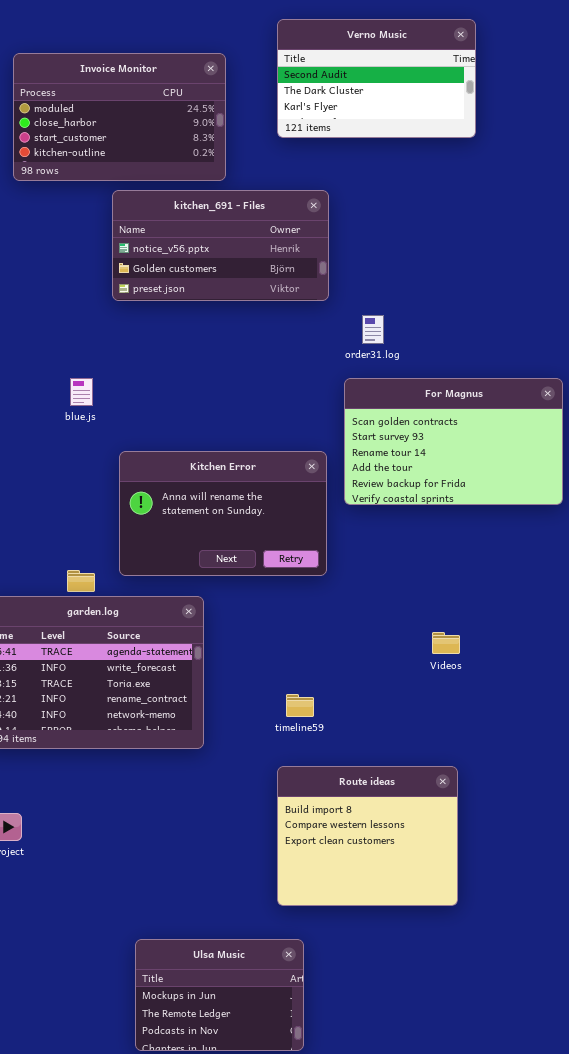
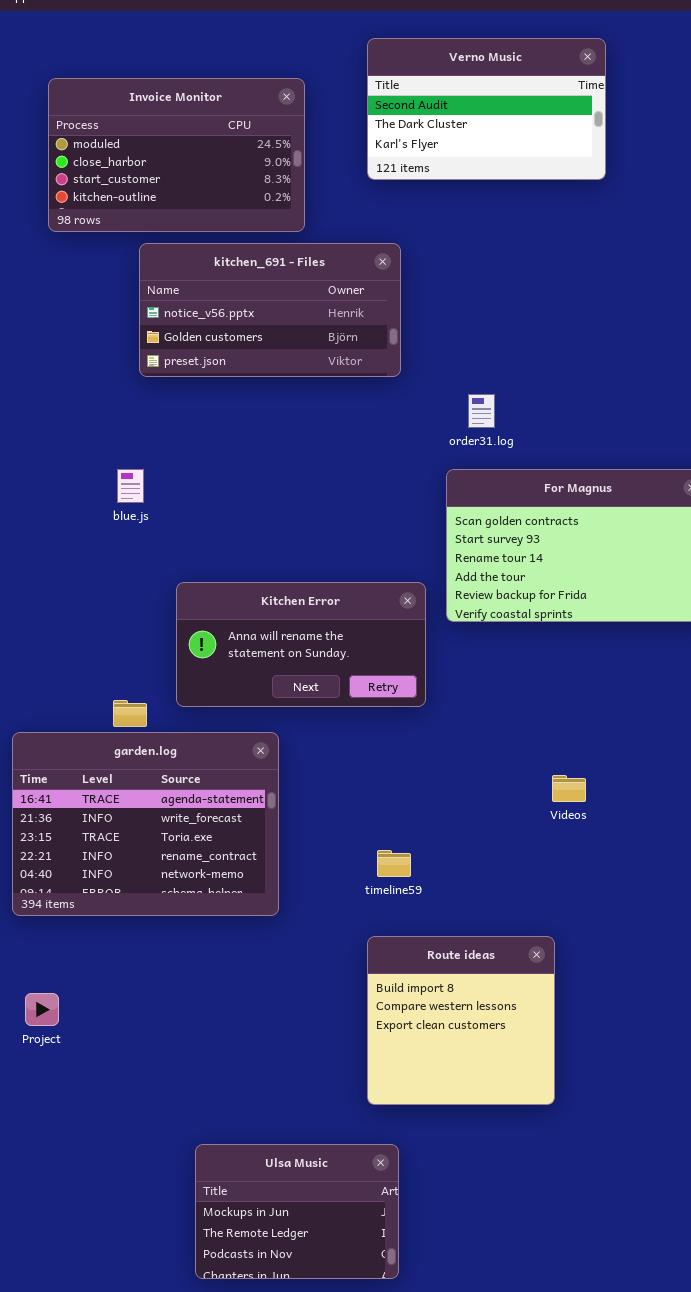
kitchen_691 - Files: [112,190,329,301] -> [139,243,401,377], moved
Kitchen Error: [119,451,327,576] -> [176,582,426,707], resized
Route ideas: [277,766,458,906] -> [367,936,555,1105], resized

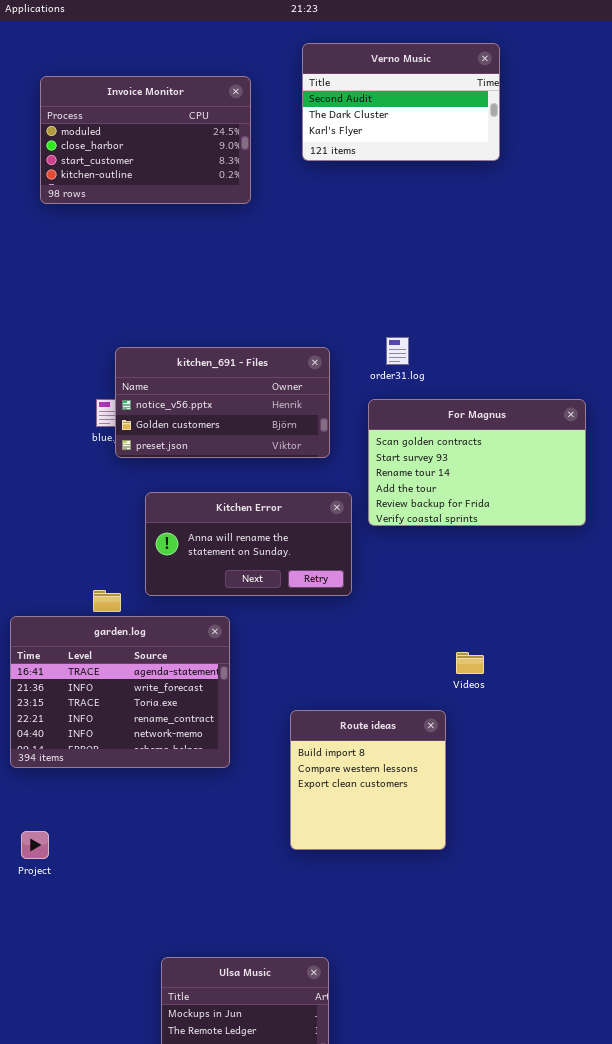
kitchen_691 - Files: [139,243,401,377] -> [115,347,330,458], moved
Route ideas: [367,936,555,1105] -> [290,710,446,850], moved

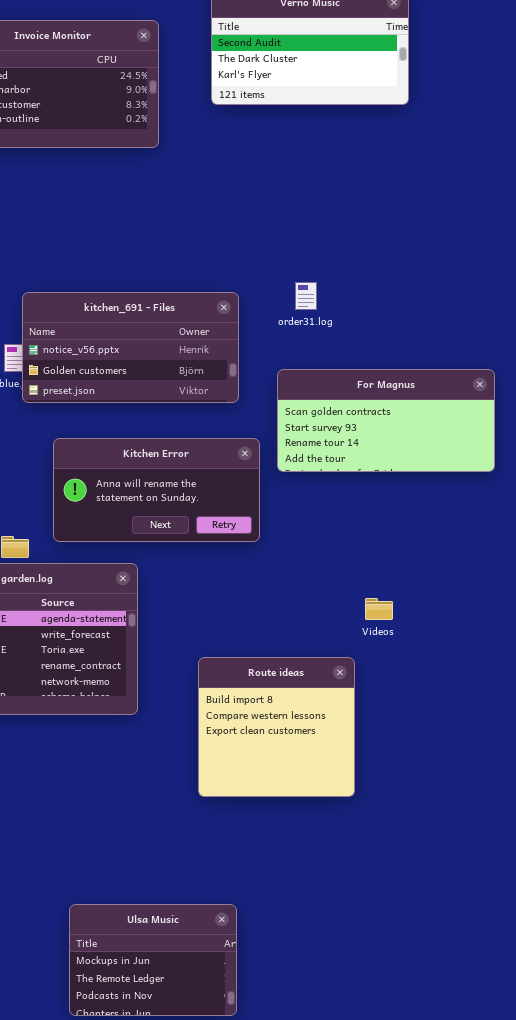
For Magnus: [368,399,586,526] -> [277,369,495,472], resized

